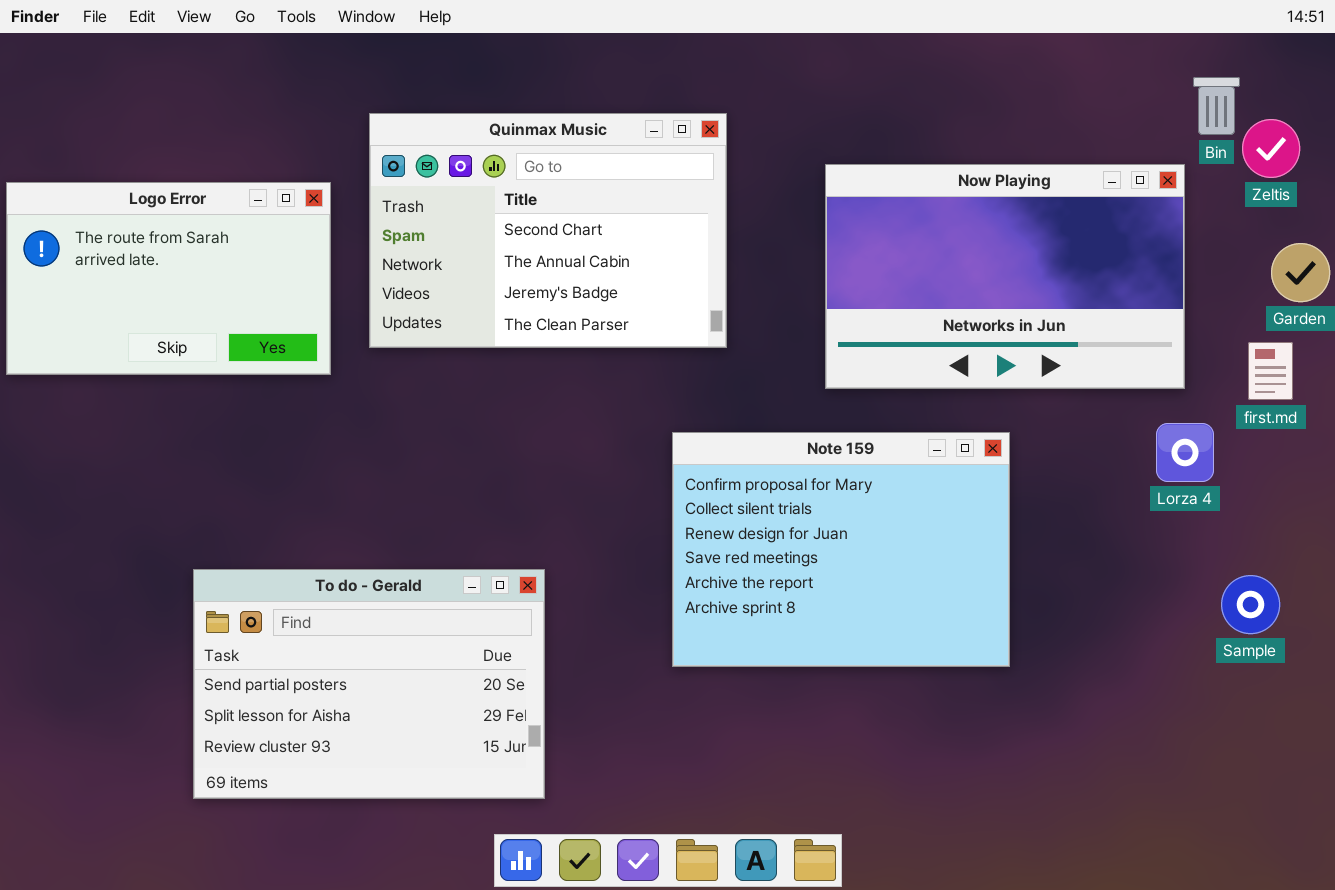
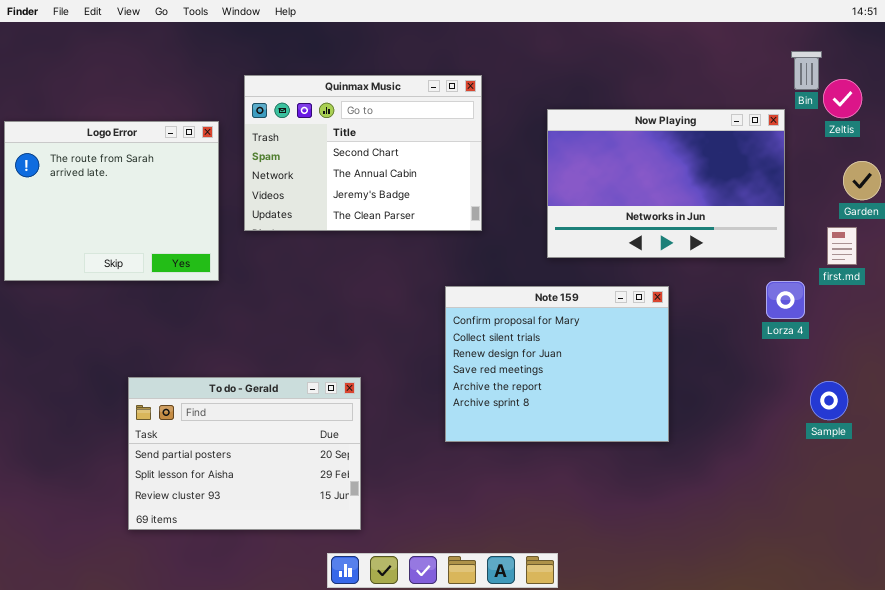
Logo Error: [6,182,331,375] -> [4,121,219,281], resized

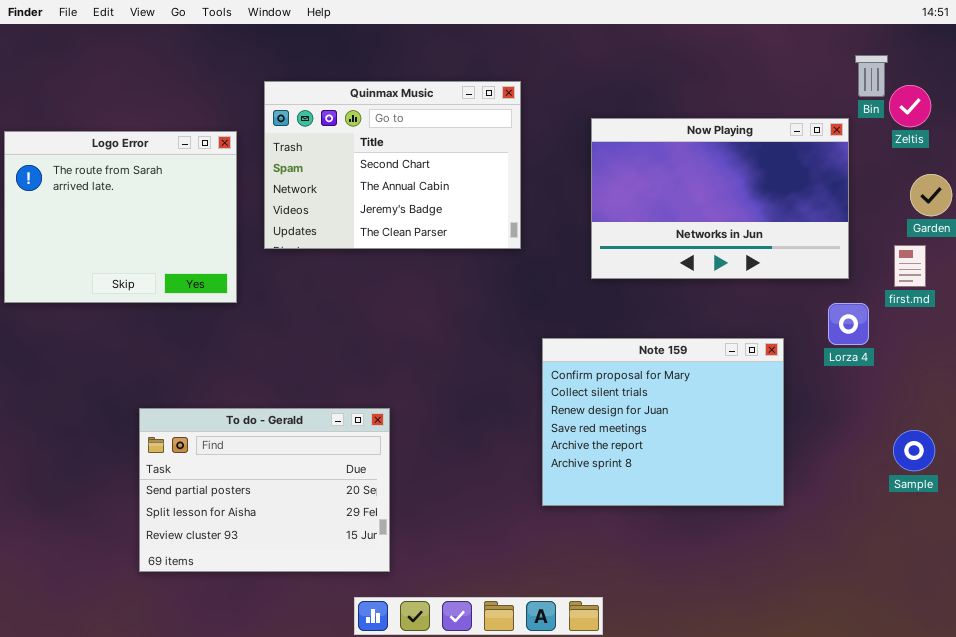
Note 159: [445,286,669,442] -> [542,338,784,506], moved
Sample: [810,381,848,420] -> [893,430,935,471], moved

